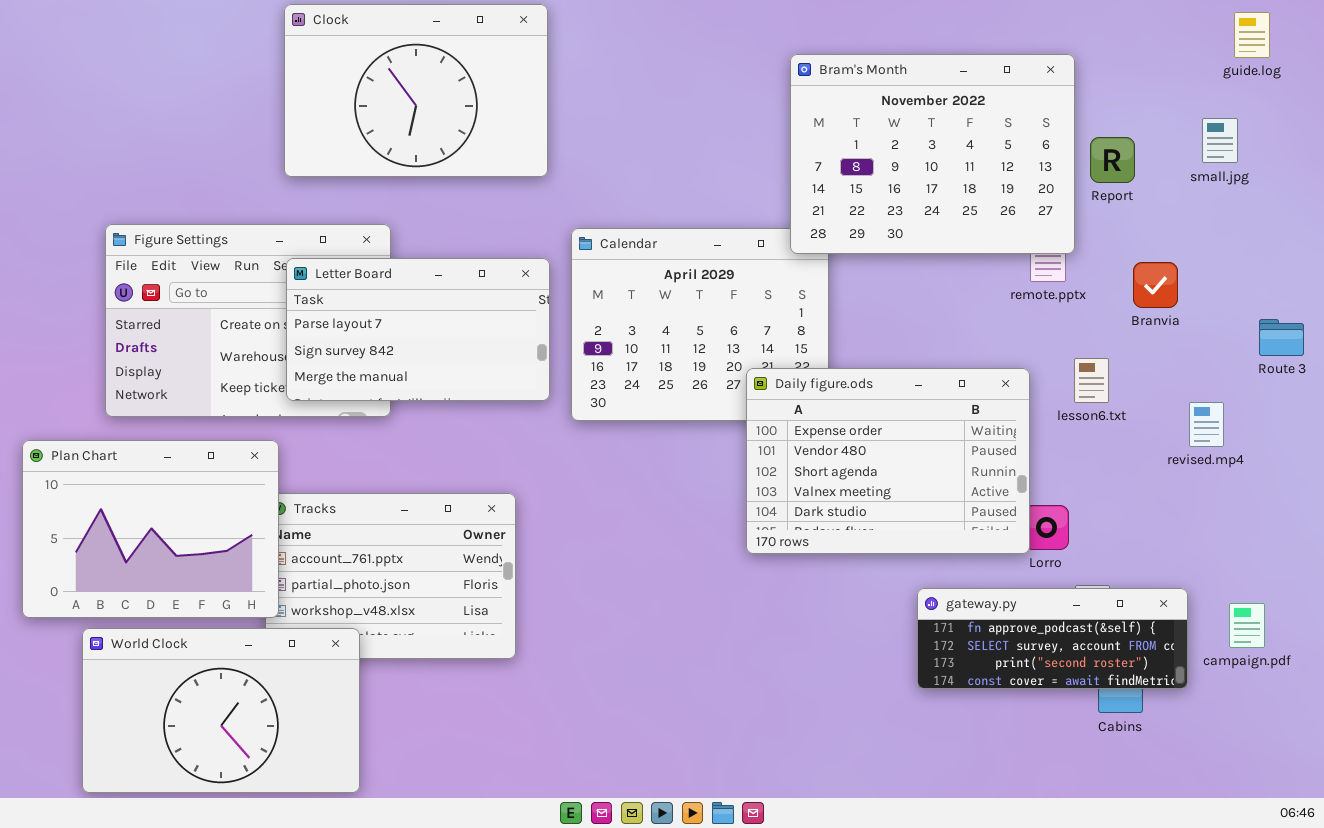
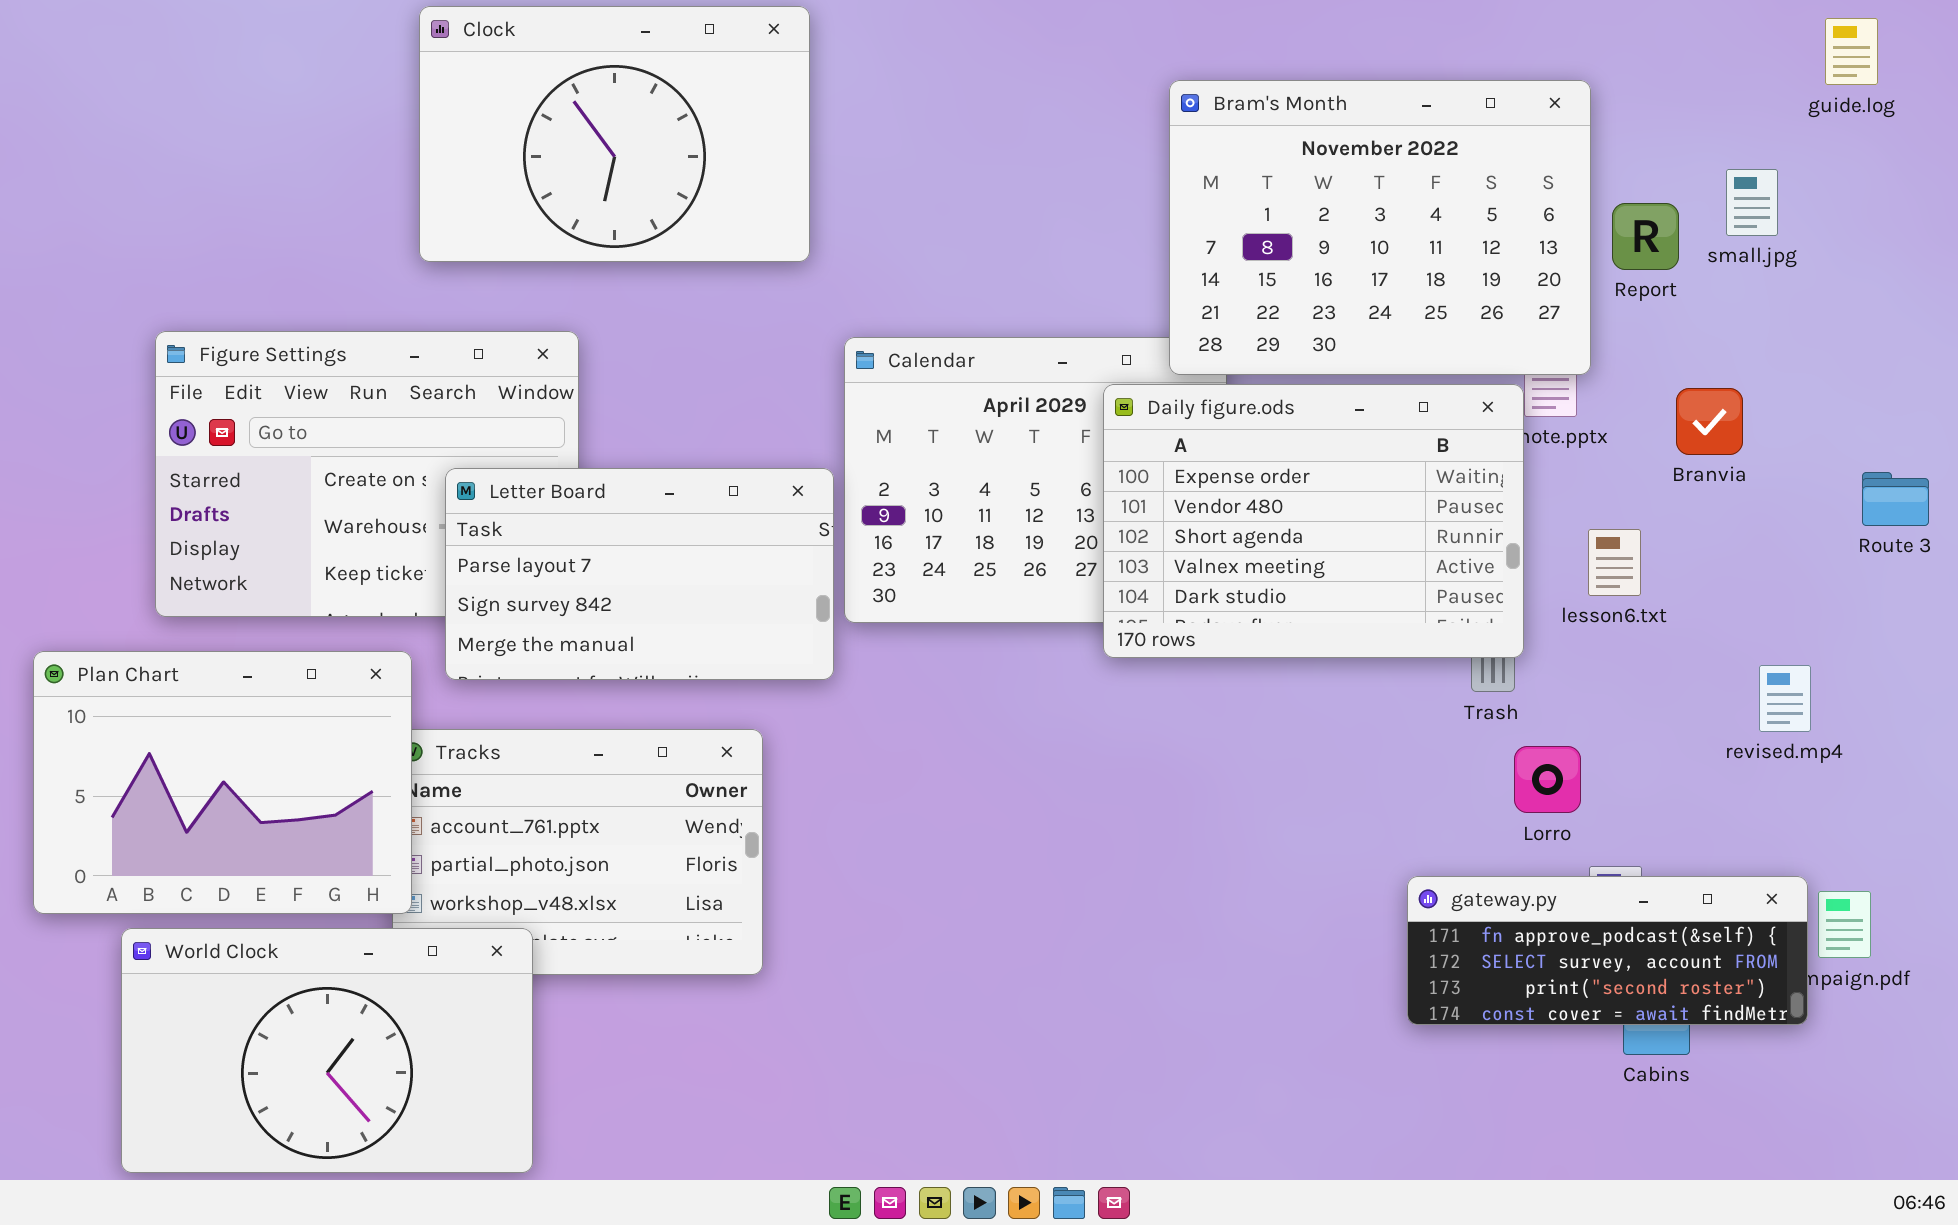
small.jpg: [1202,118,1238,163] -> [1726,169,1778,236], moved
Letter Board: [286,258,550,401] -> [445,468,834,680], moved
Daily figure.ods: [746,368,1030,554] -> [1103,384,1524,658], moved
revised.mp4: [1189,402,1224,447] -> [1759,665,1811,732], moved
gateway.py: [917,588,1188,689] -> [1407,876,1808,1025], moved

